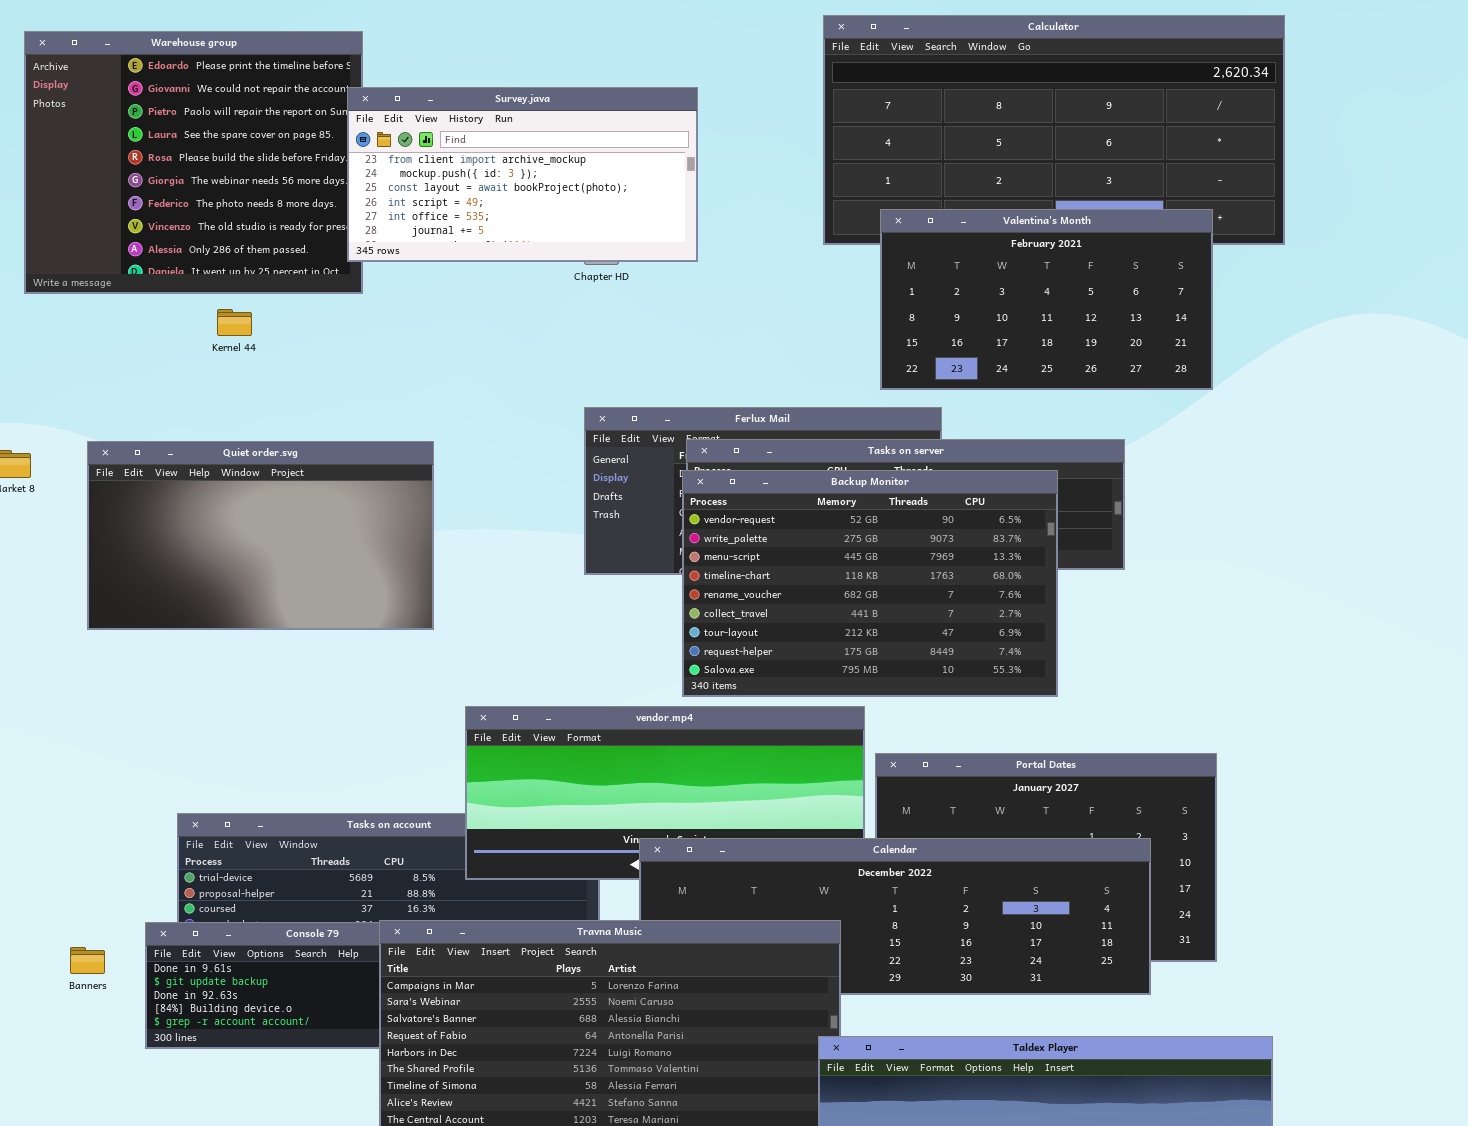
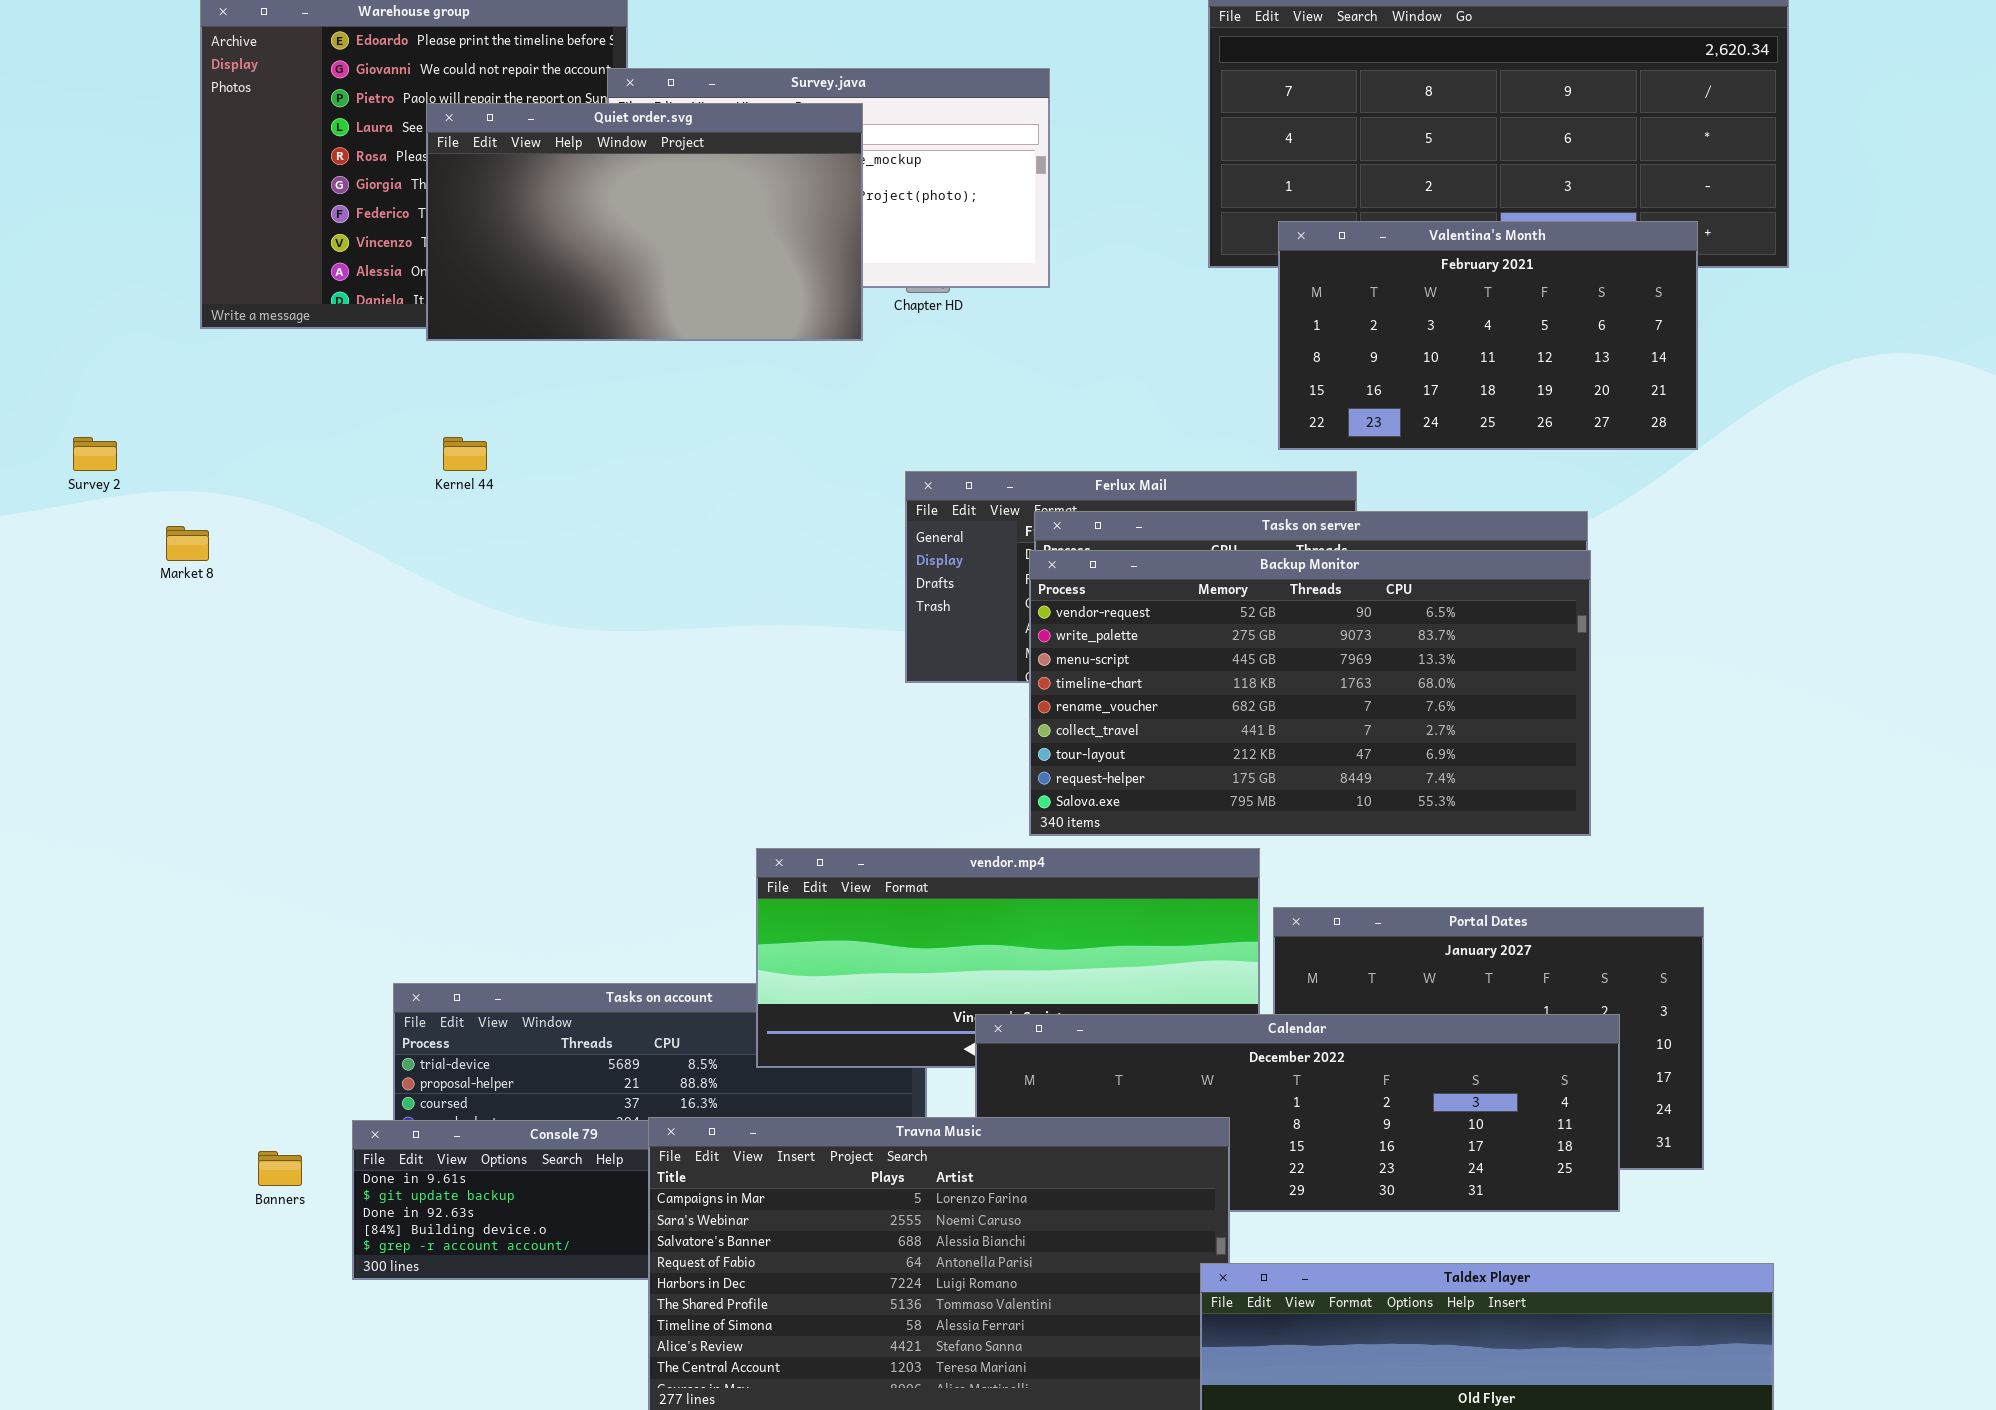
Kernel 44: [217,309,252,336] -> [443,437,487,471], moved
Quiet order.svg: [87,441,434,630] -> [426,103,863,341], moved
Backup Monitor: [682,470,1058,697] -> [1029,550,1591,836], resized

